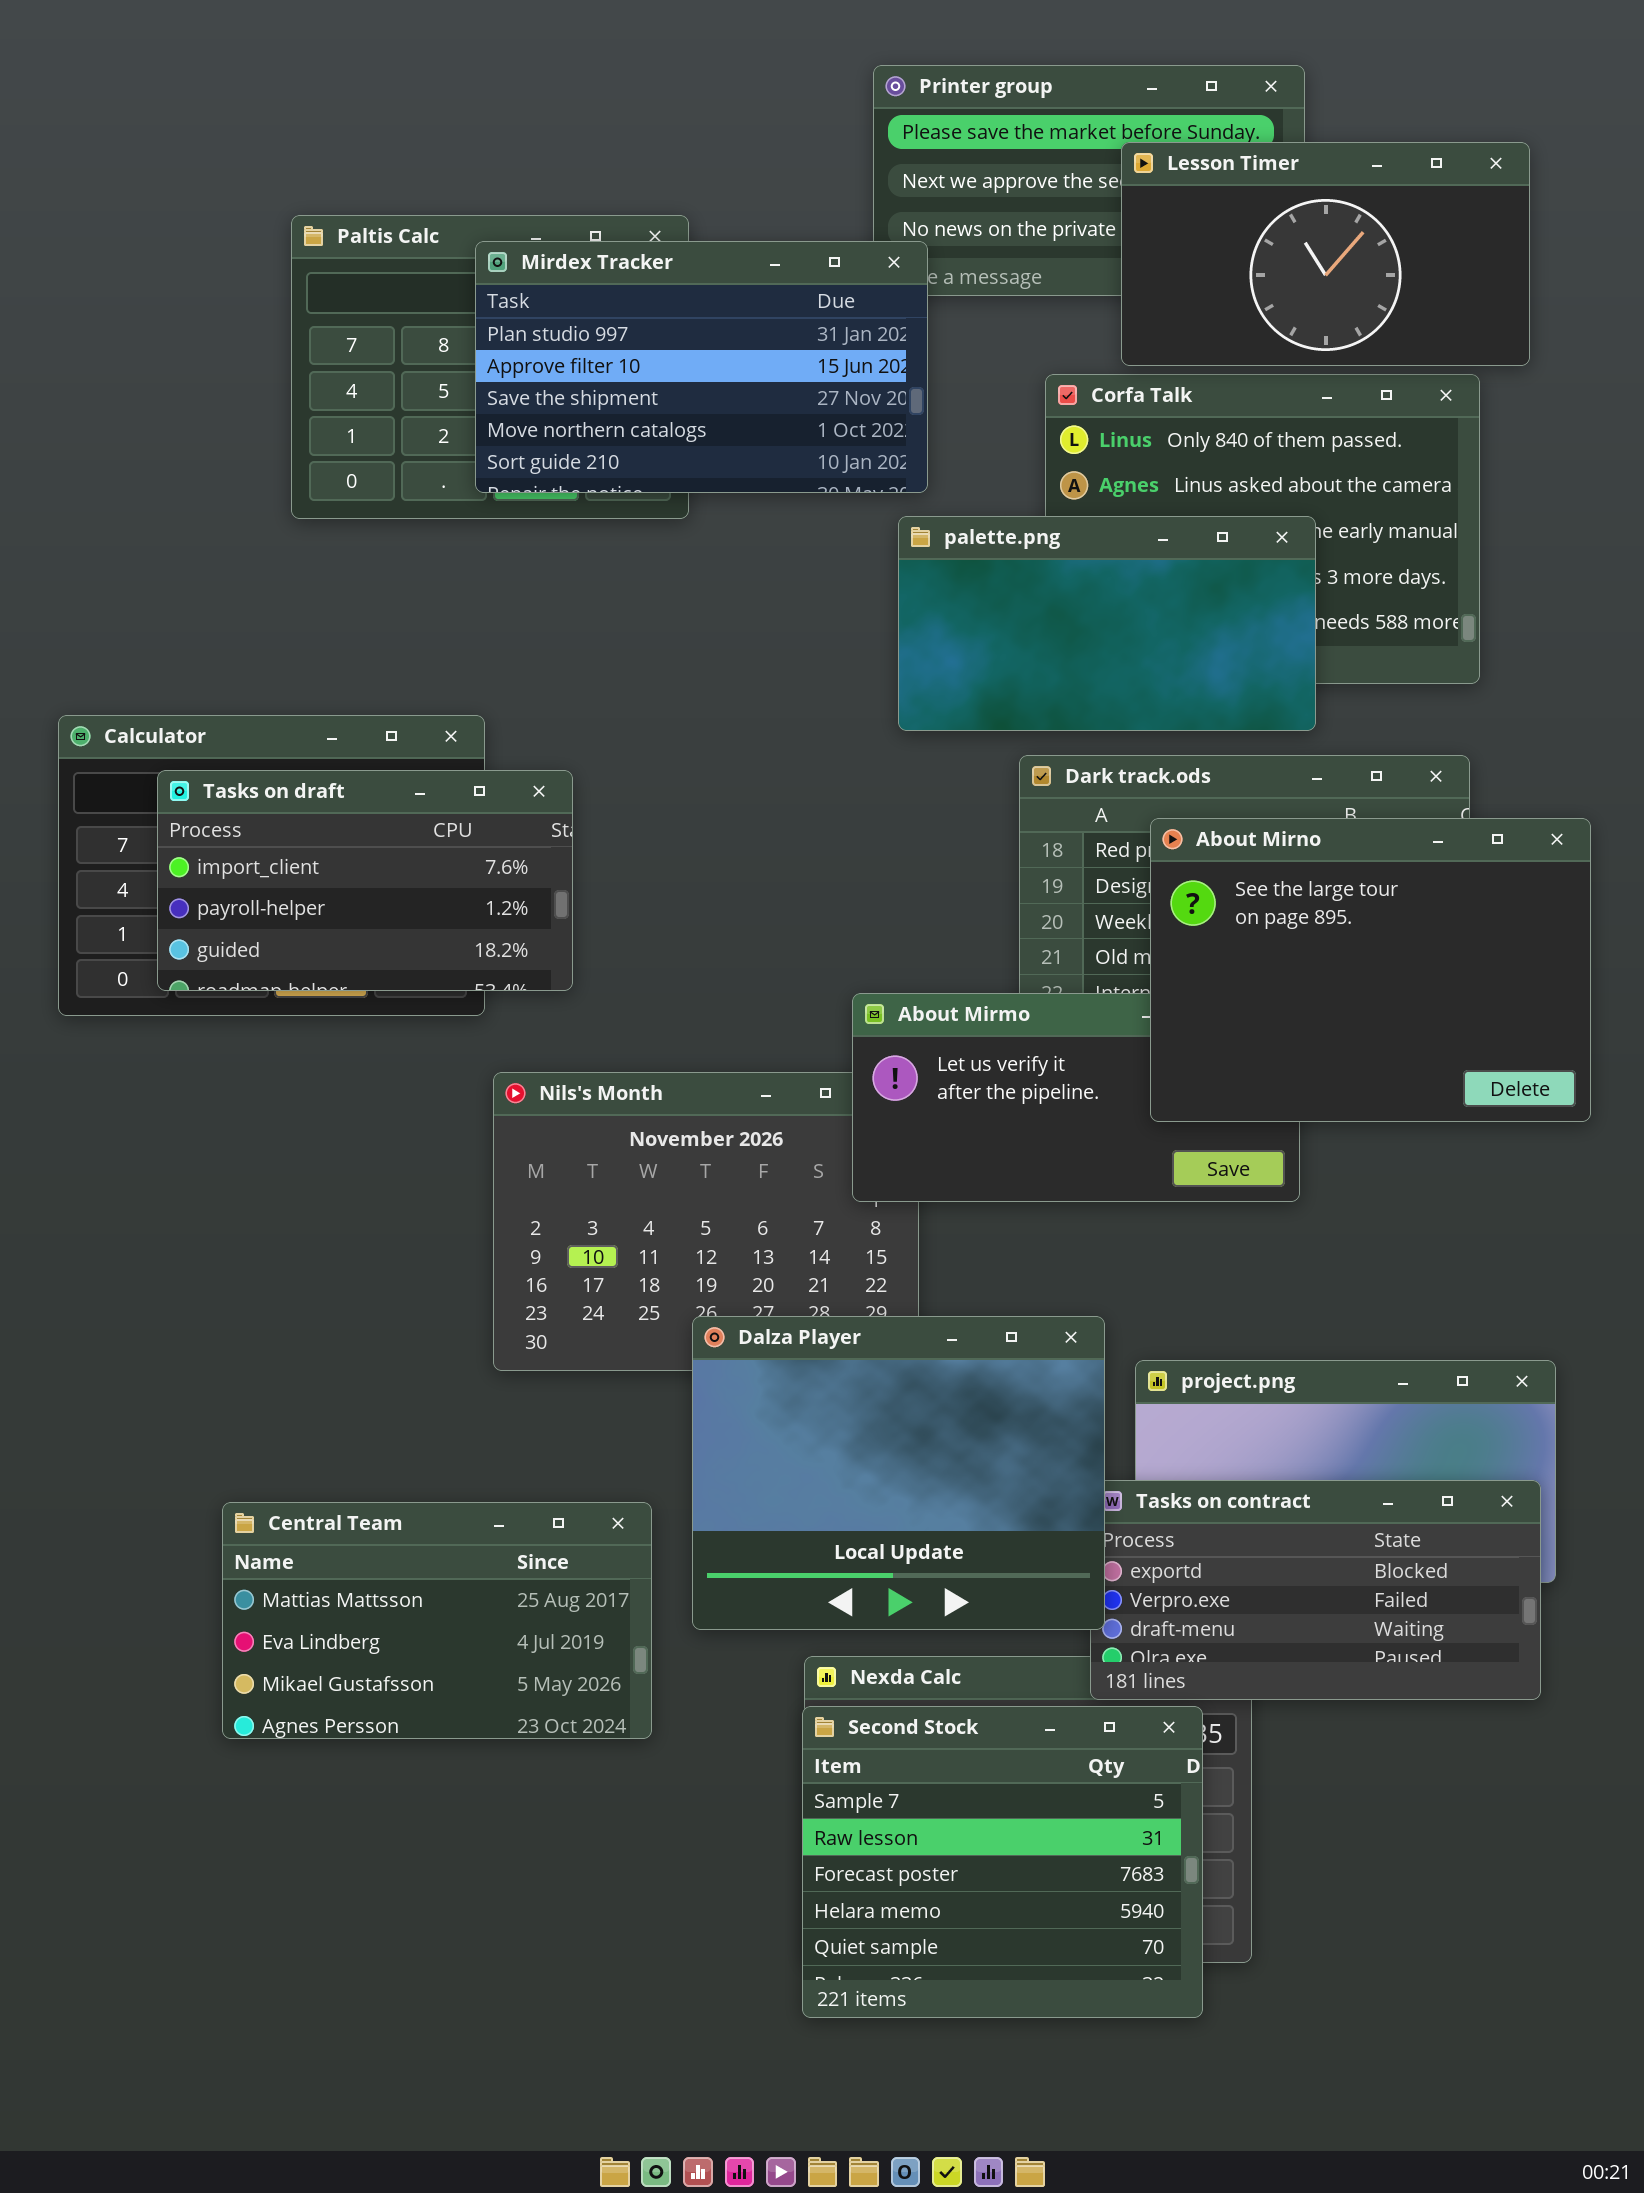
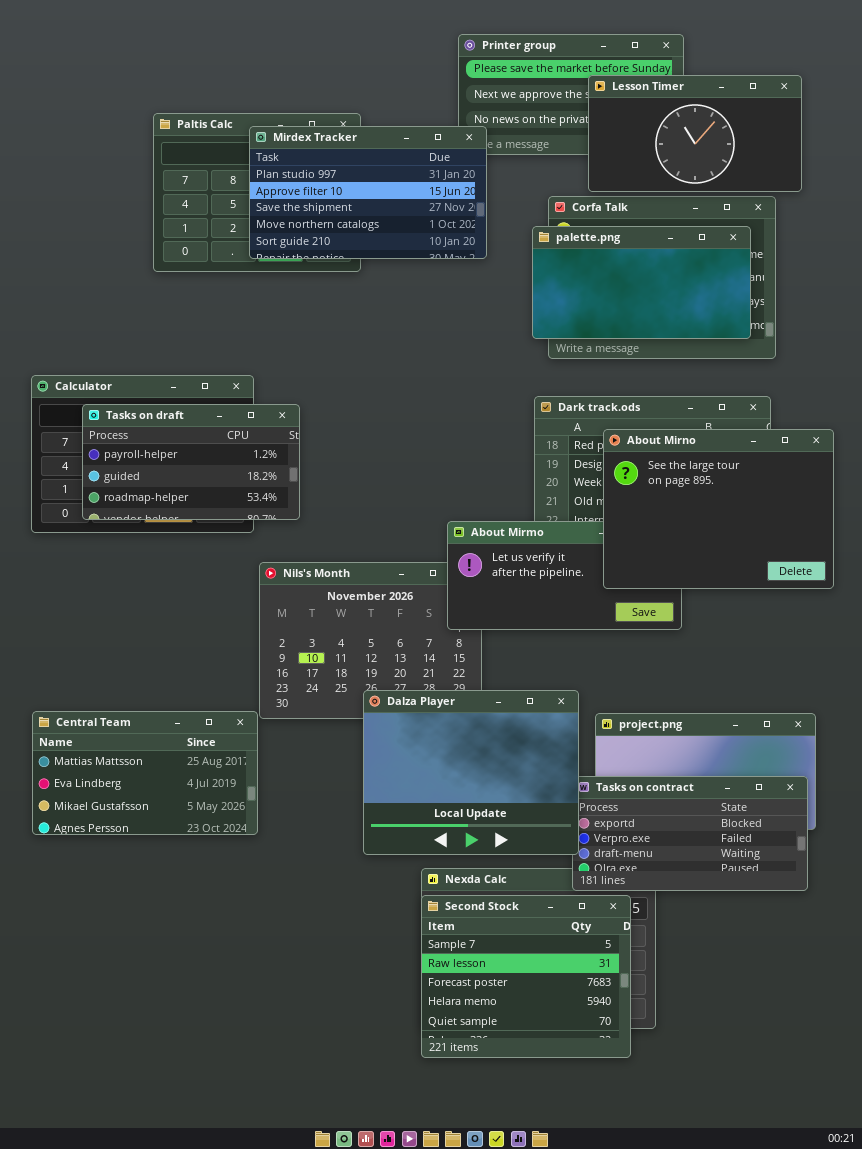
palette.png: [898,516,1316,731] -> [532,226,751,339], moved
Tasks on draft: [157,770,573,991] -> [82,404,300,520], scrolled down 1 row
Central Team: [222,1502,652,1739] -> [32,711,258,835], moved

